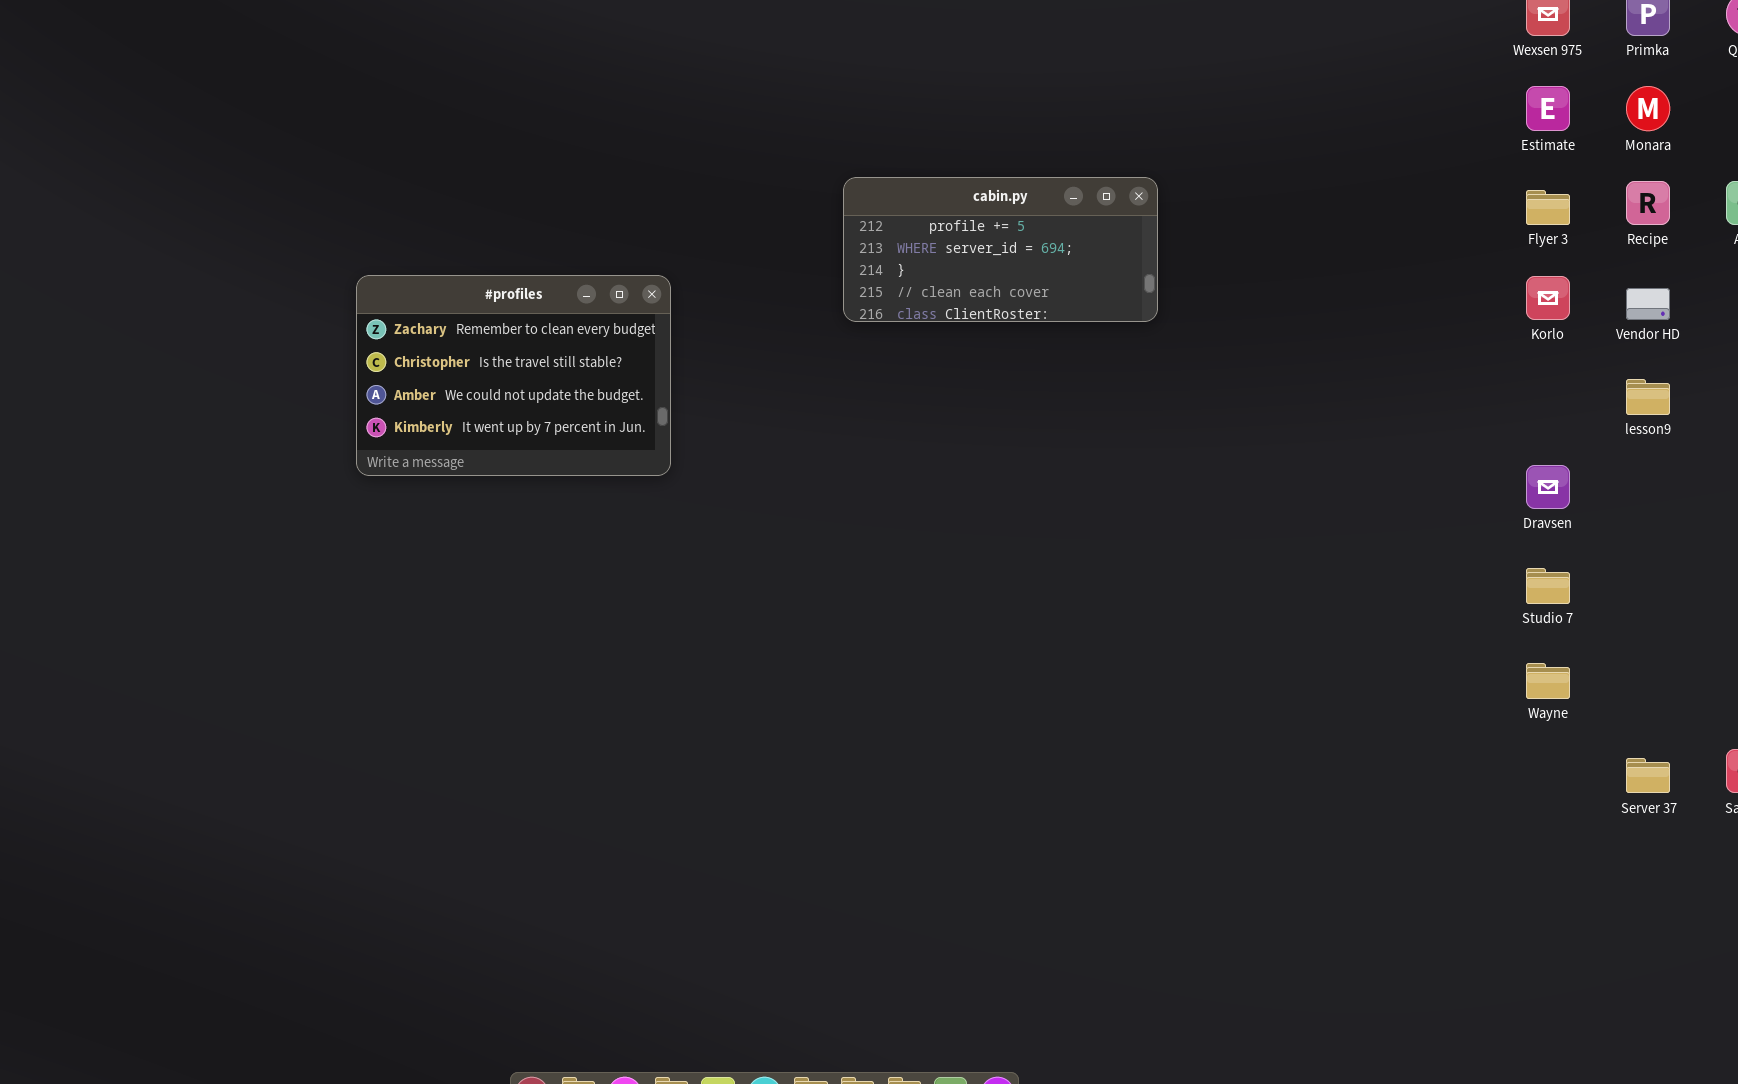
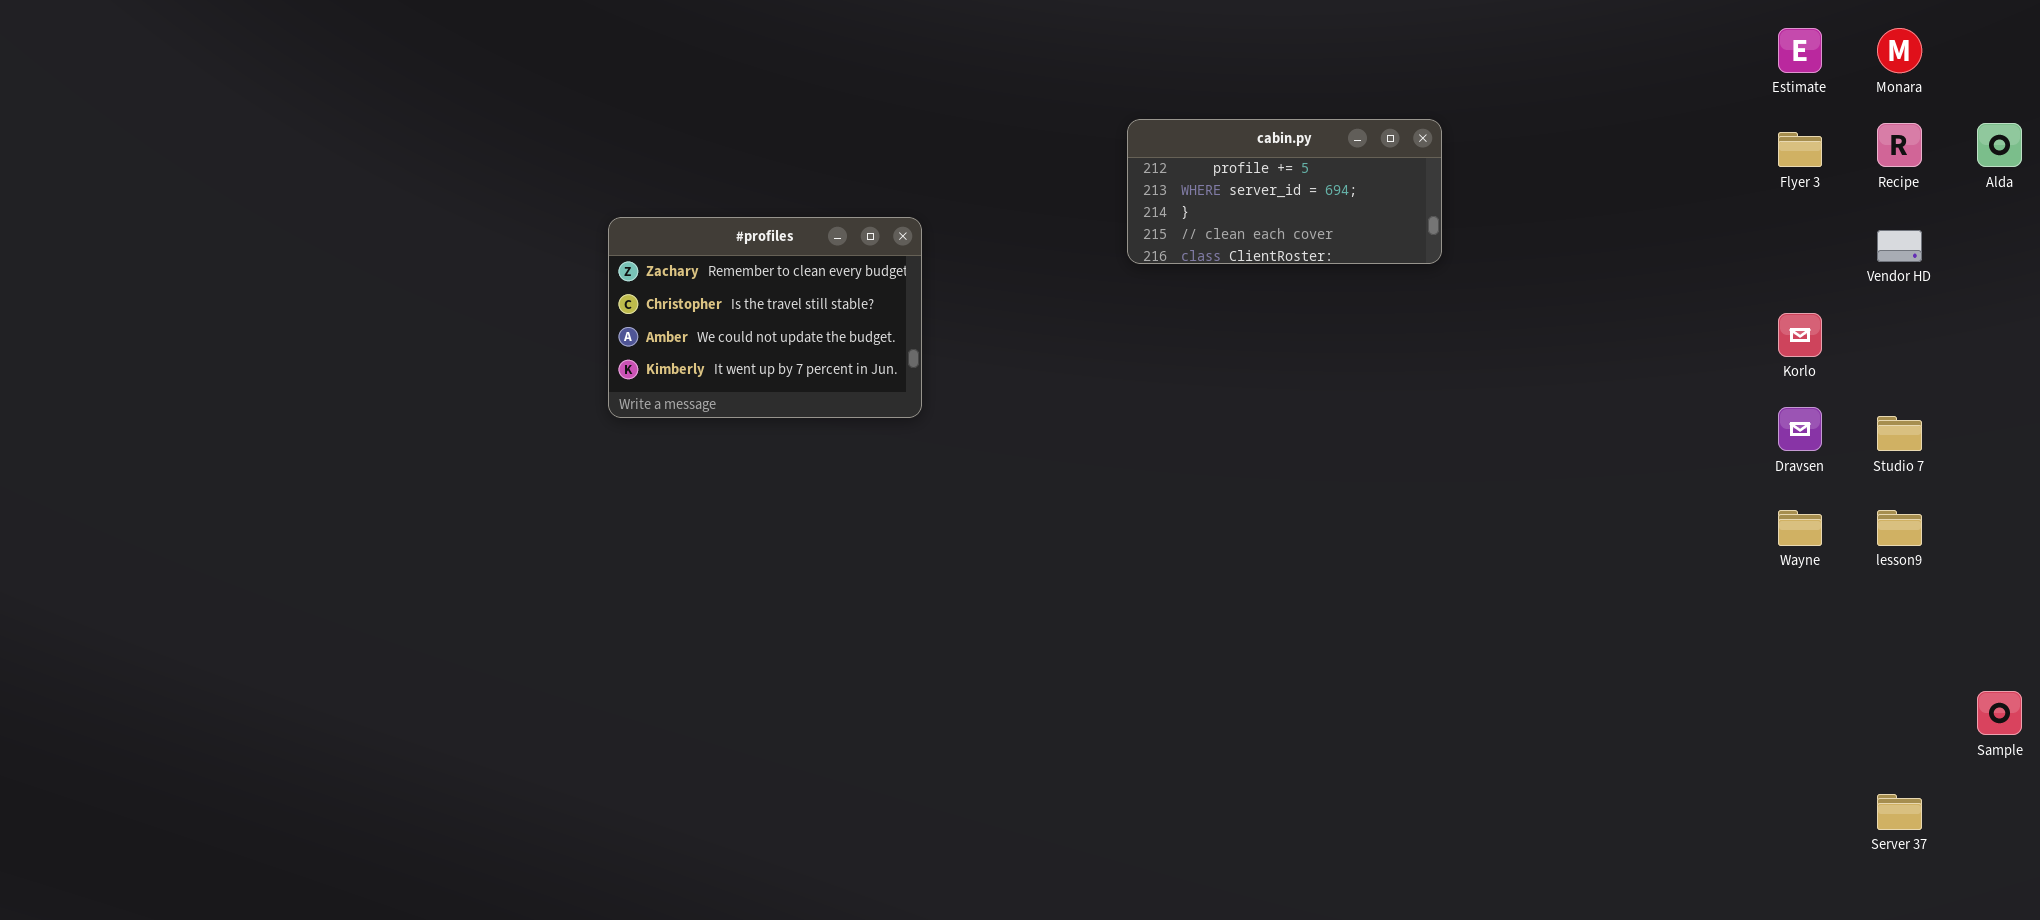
cabin.py: [843,177,1158,322] -> [1127,119,1442,264], moved
Korlo: [1526,276,1570,320] -> [1778,313,1822,357], moved
lesson9: [1626,379,1670,415] -> [1877,510,1922,546], moved
Studio 7: [1526,568,1570,604] -> [1877,416,1922,451], moved
Wayne: [1526,663,1570,699] -> [1778,510,1822,546], moved
Server 37: [1626,758,1670,793] -> [1877,794,1922,830], moved

